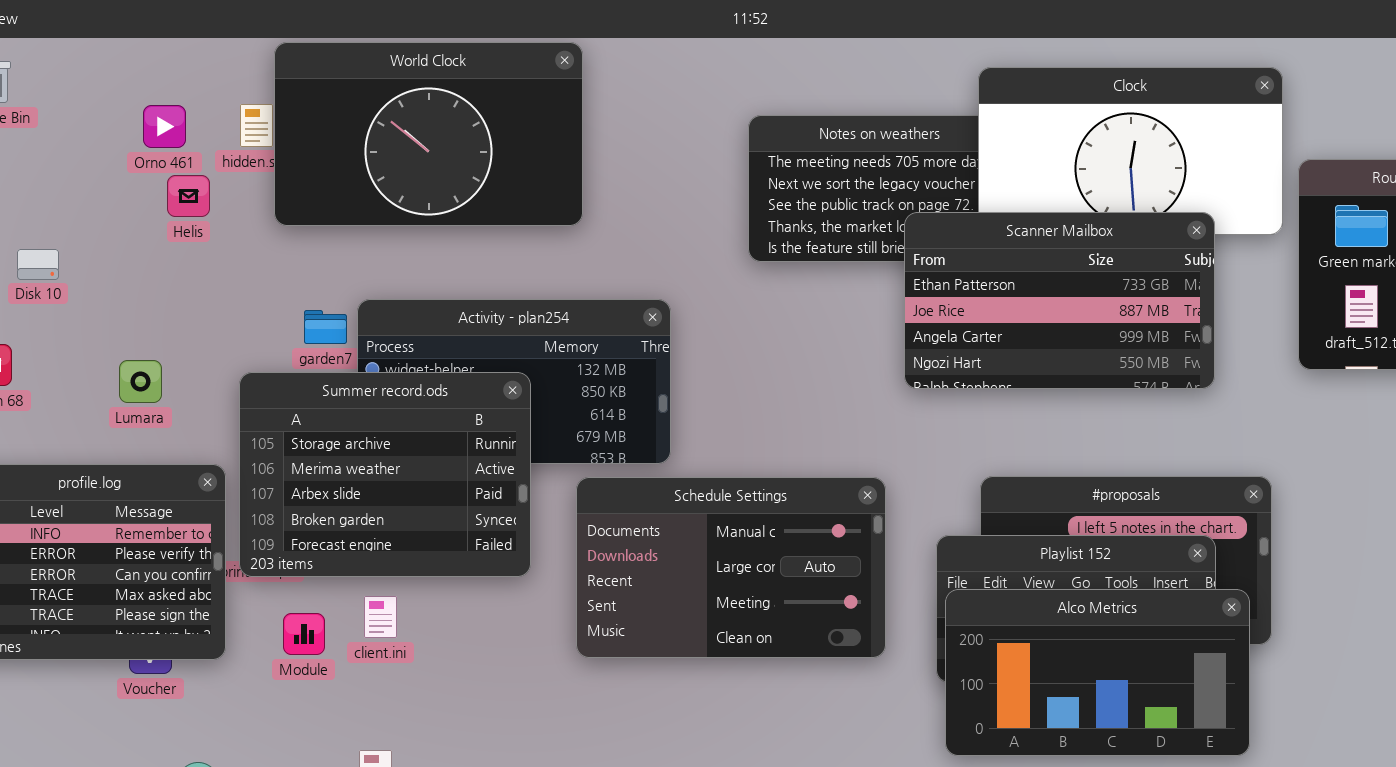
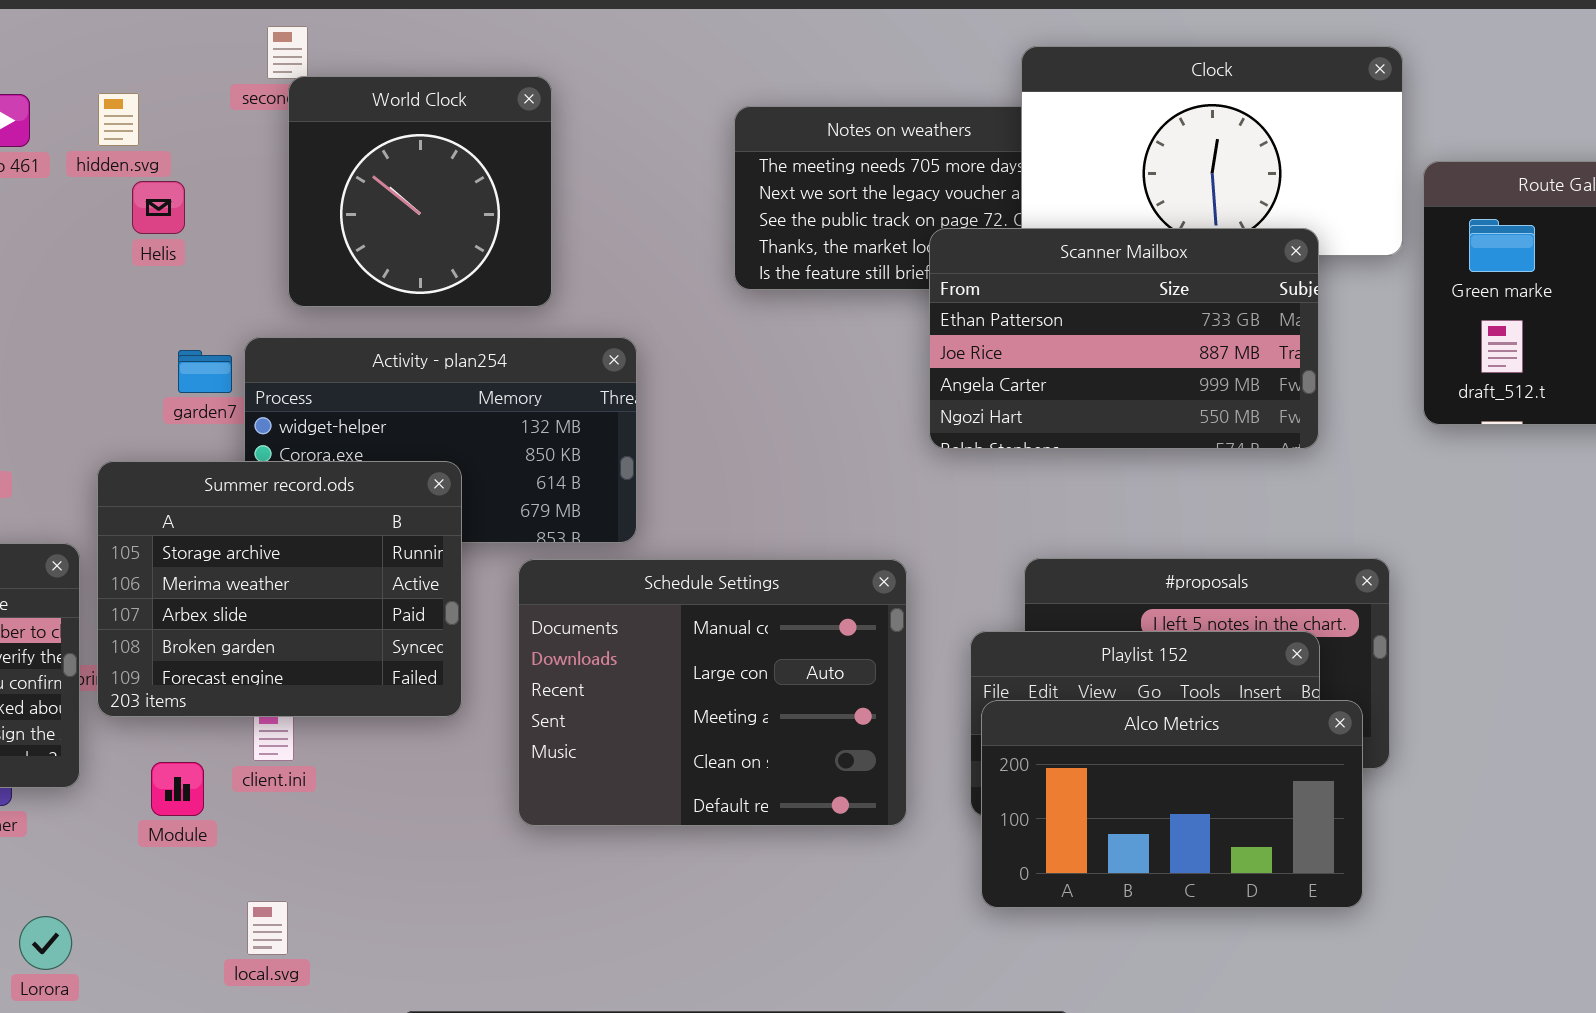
World Clock: [274,42,583,226] -> [288,76,552,307], moved, resized
Helis: [167,175,210,217] -> [132,181,185,234], moved
Summer record.ods: [239,372,531,577] -> [97,461,462,717], moved
Schedule Settings: [576,477,886,658] -> [518,559,907,826], resized
Module: [283,613,325,655] -> [151,762,204,816], moved

